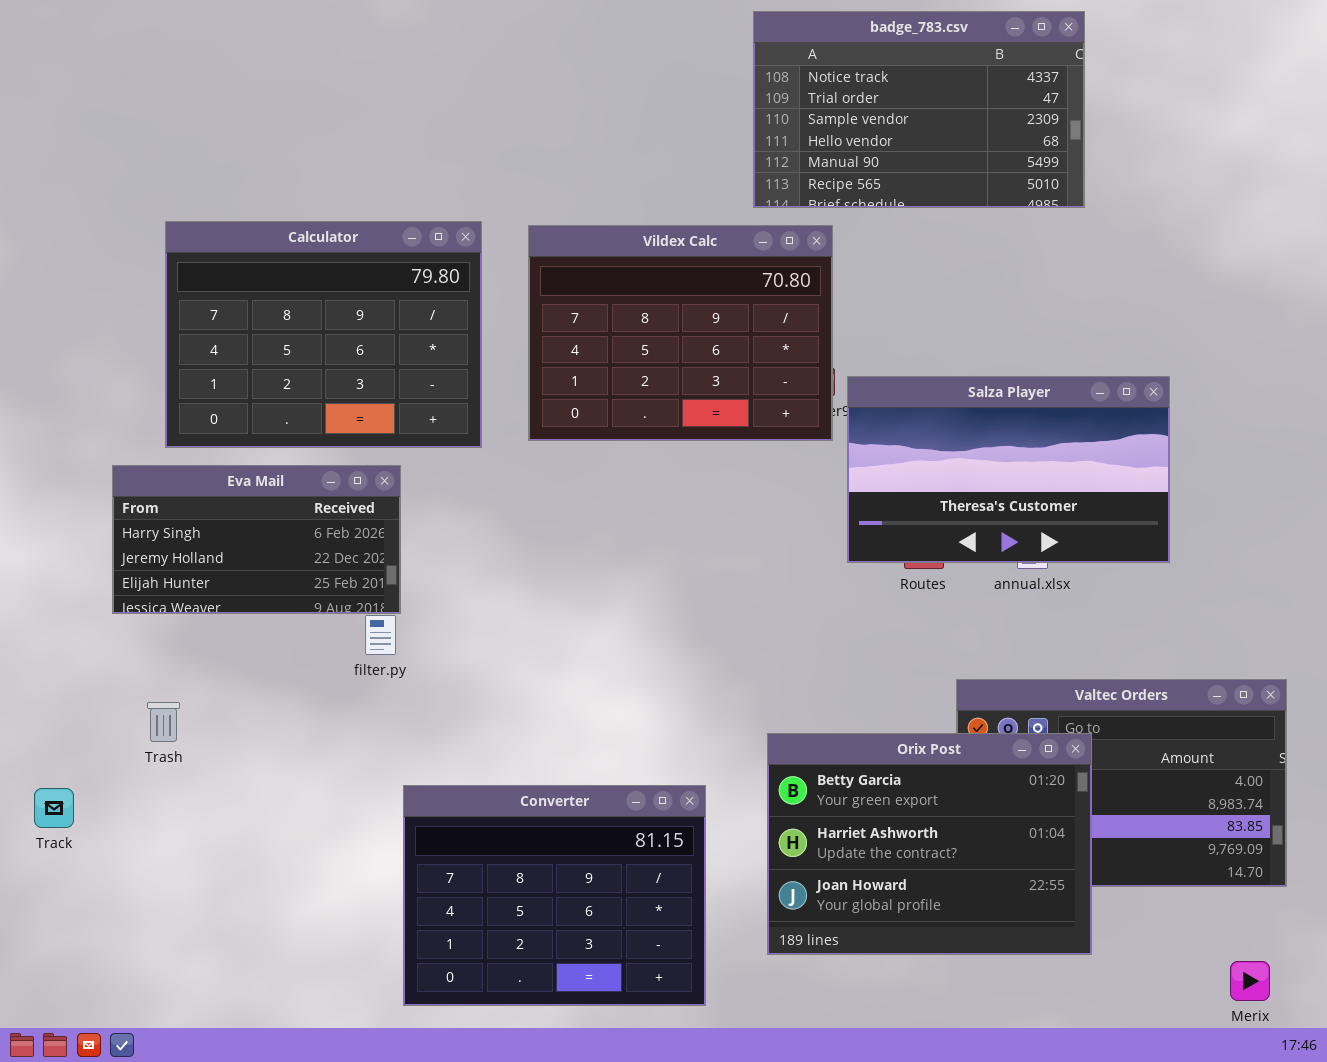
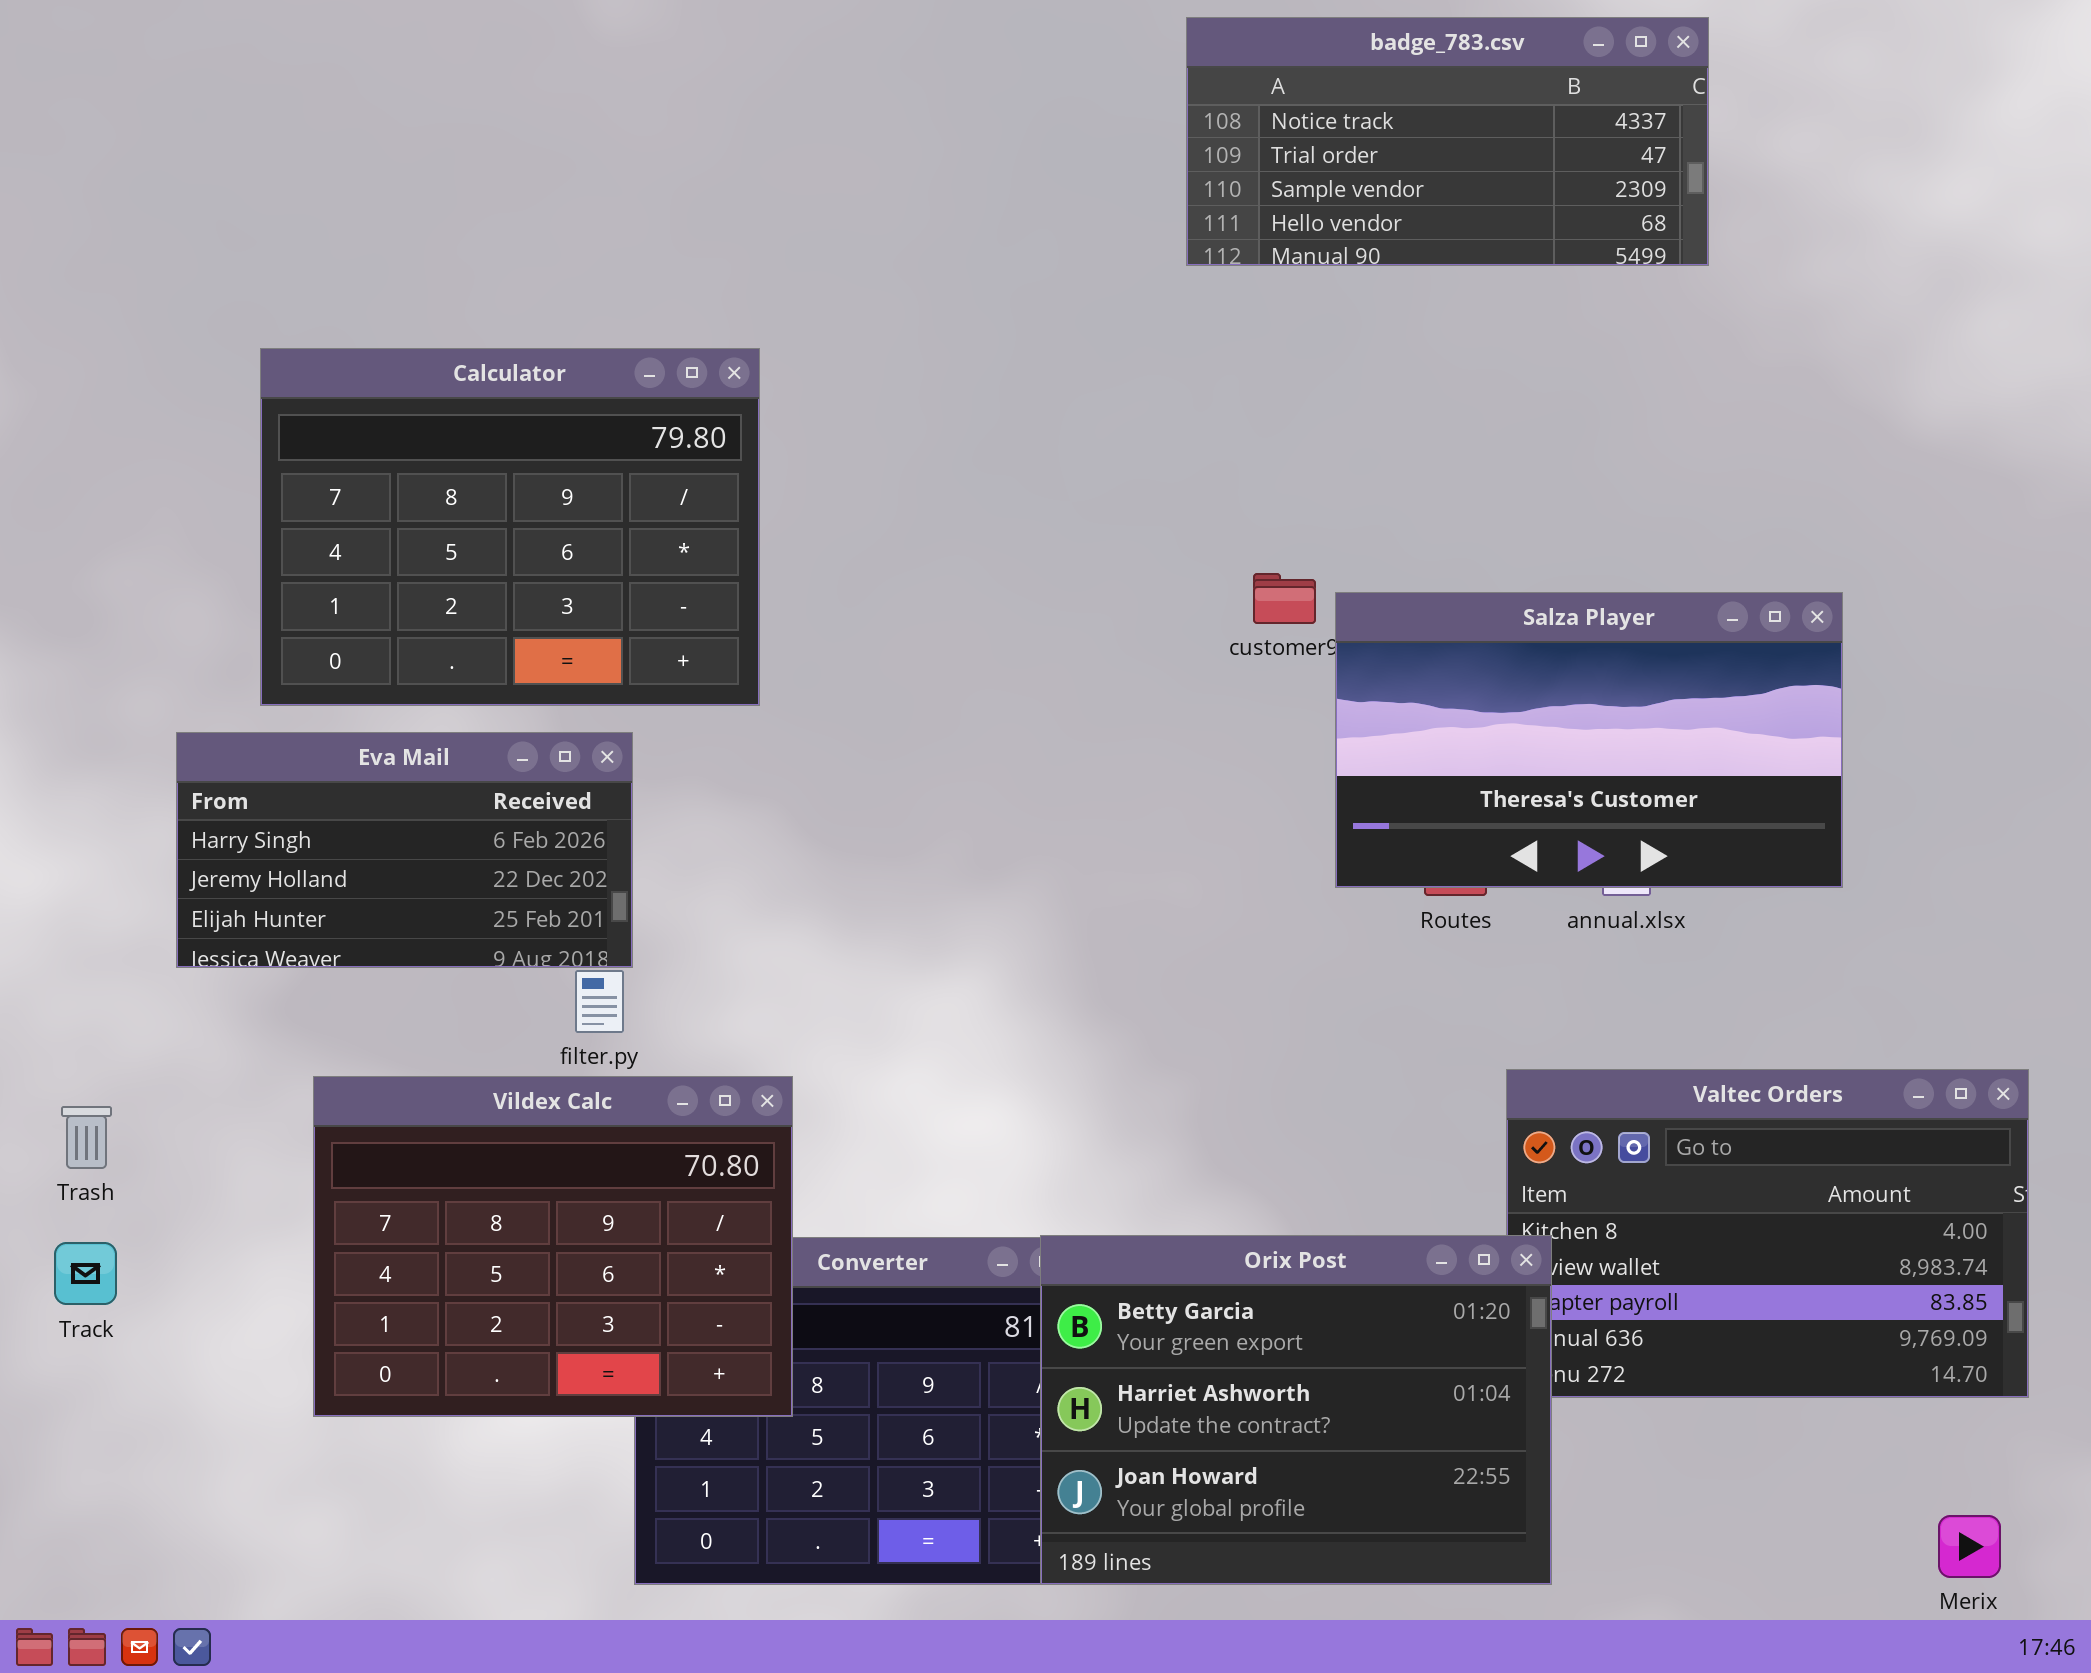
badge_783.csv: [753,11,1085,208] -> [1186,17,1709,266], resized
Vildex Calc: [528,225,833,441] -> [313,1076,793,1417], moved
Trash: [147,702,180,742] -> [61,1106,112,1169], moved
Orix Post: [767,733,1092,955] -> [1040,1235,1552,1585], moved

